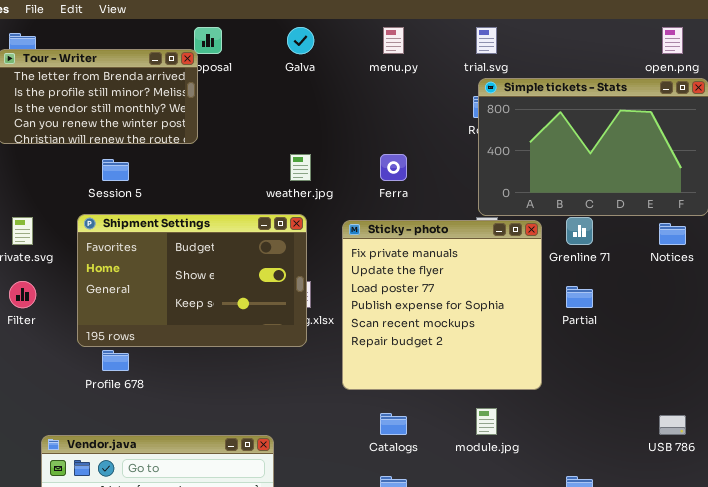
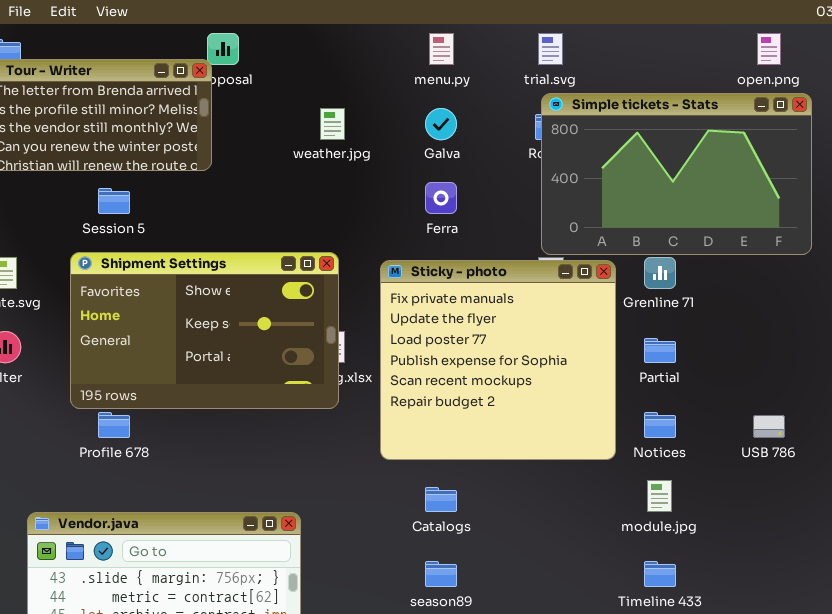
Galva: [287,27,314,54] -> [425,108,457,140], moved
weather.jpg: [290,154,311,181] -> [320,108,345,140], moved
Shipment Settings: [77,214,307,347] -> [70,252,339,409], scrolled down 1 row
Notices: [659,223,686,245] -> [644,412,676,438], moved
module.jpg: [476,408,497,435] -> [647,480,672,512], moved
USB 786: [659,415,686,435] -> [753,415,785,438], moved

